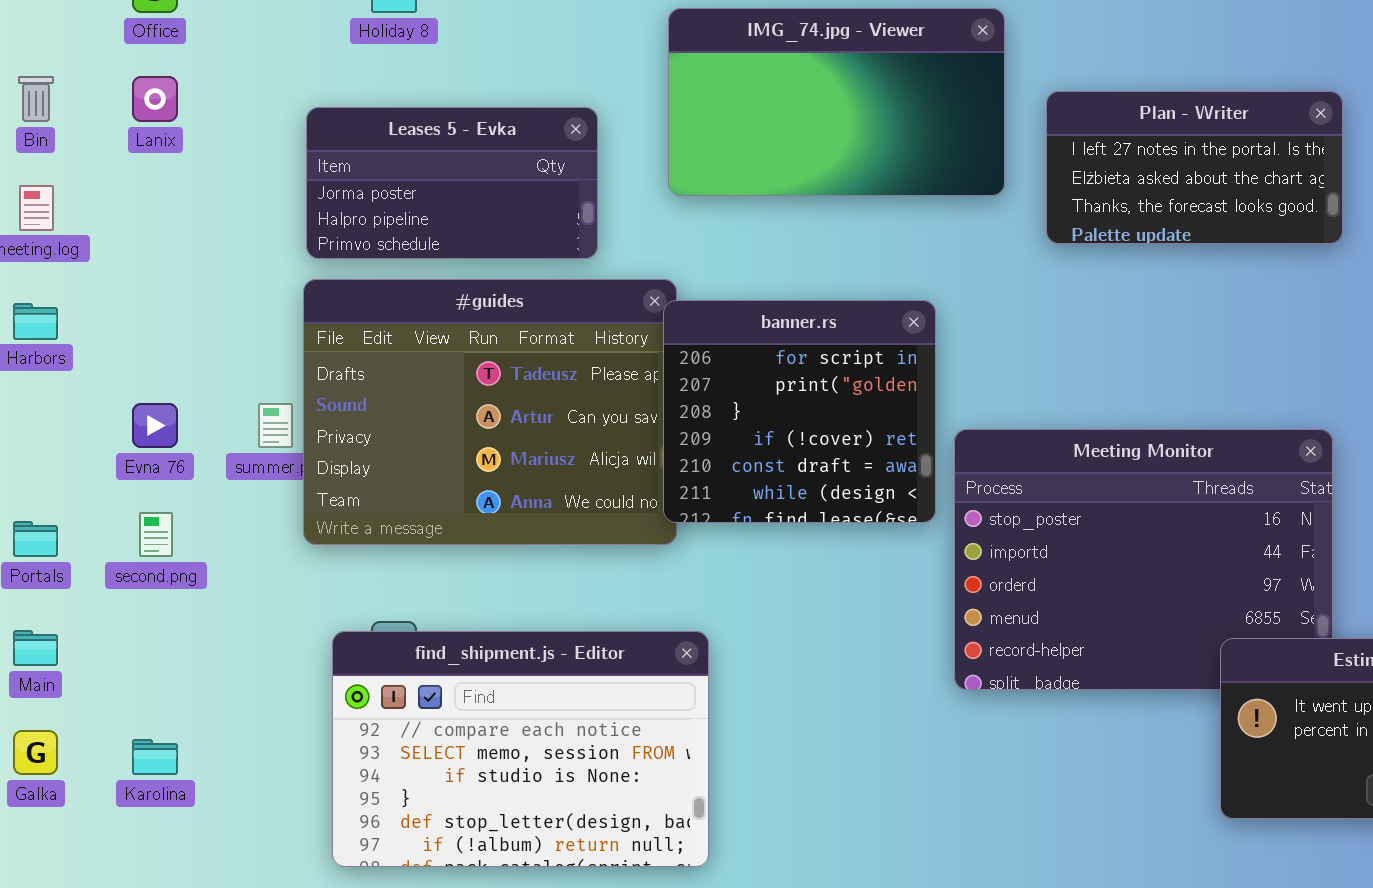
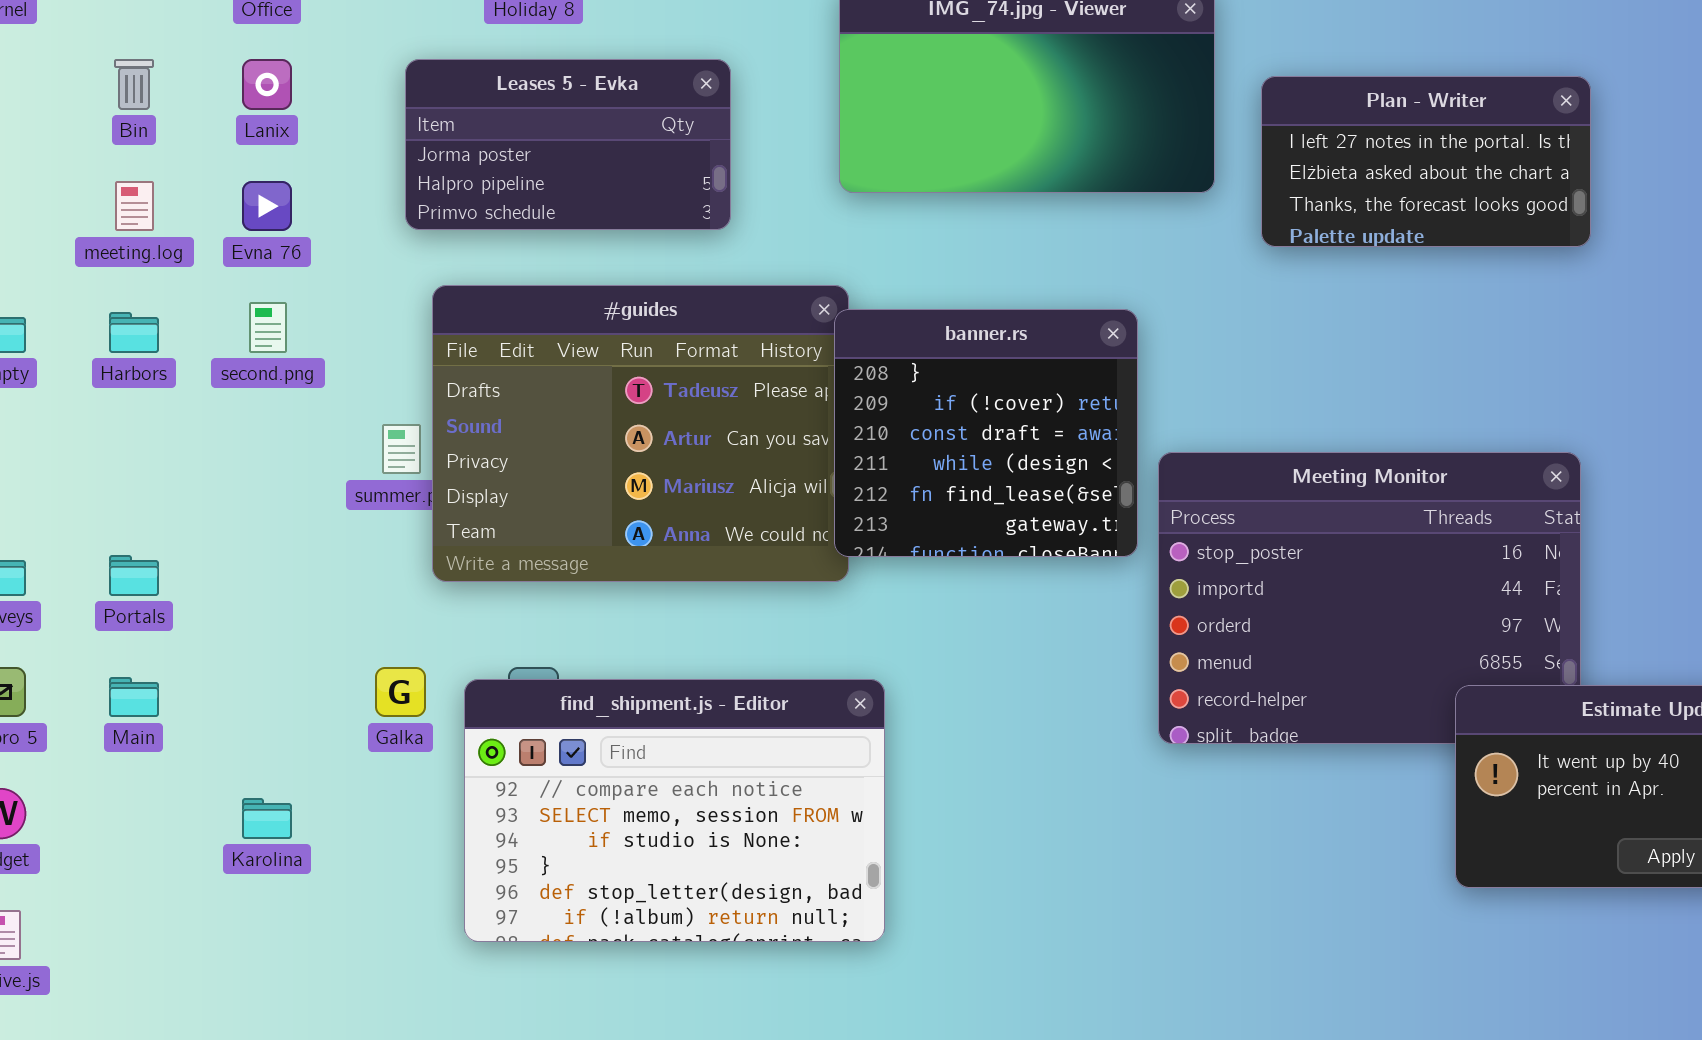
Leases 5 - Evka: [306,107,598,259] -> [405,59,731,230], moved
banner.rs: [663,300,936,523] -> [834,309,1138,557], scrolled down 2 rows
Evna 76: [132,403,178,448] -> [242,181,292,231], moved
second.png: [139,512,173,557] -> [249,302,287,353], moved
Galka: [13,730,58,775] -> [375,667,426,717], moved

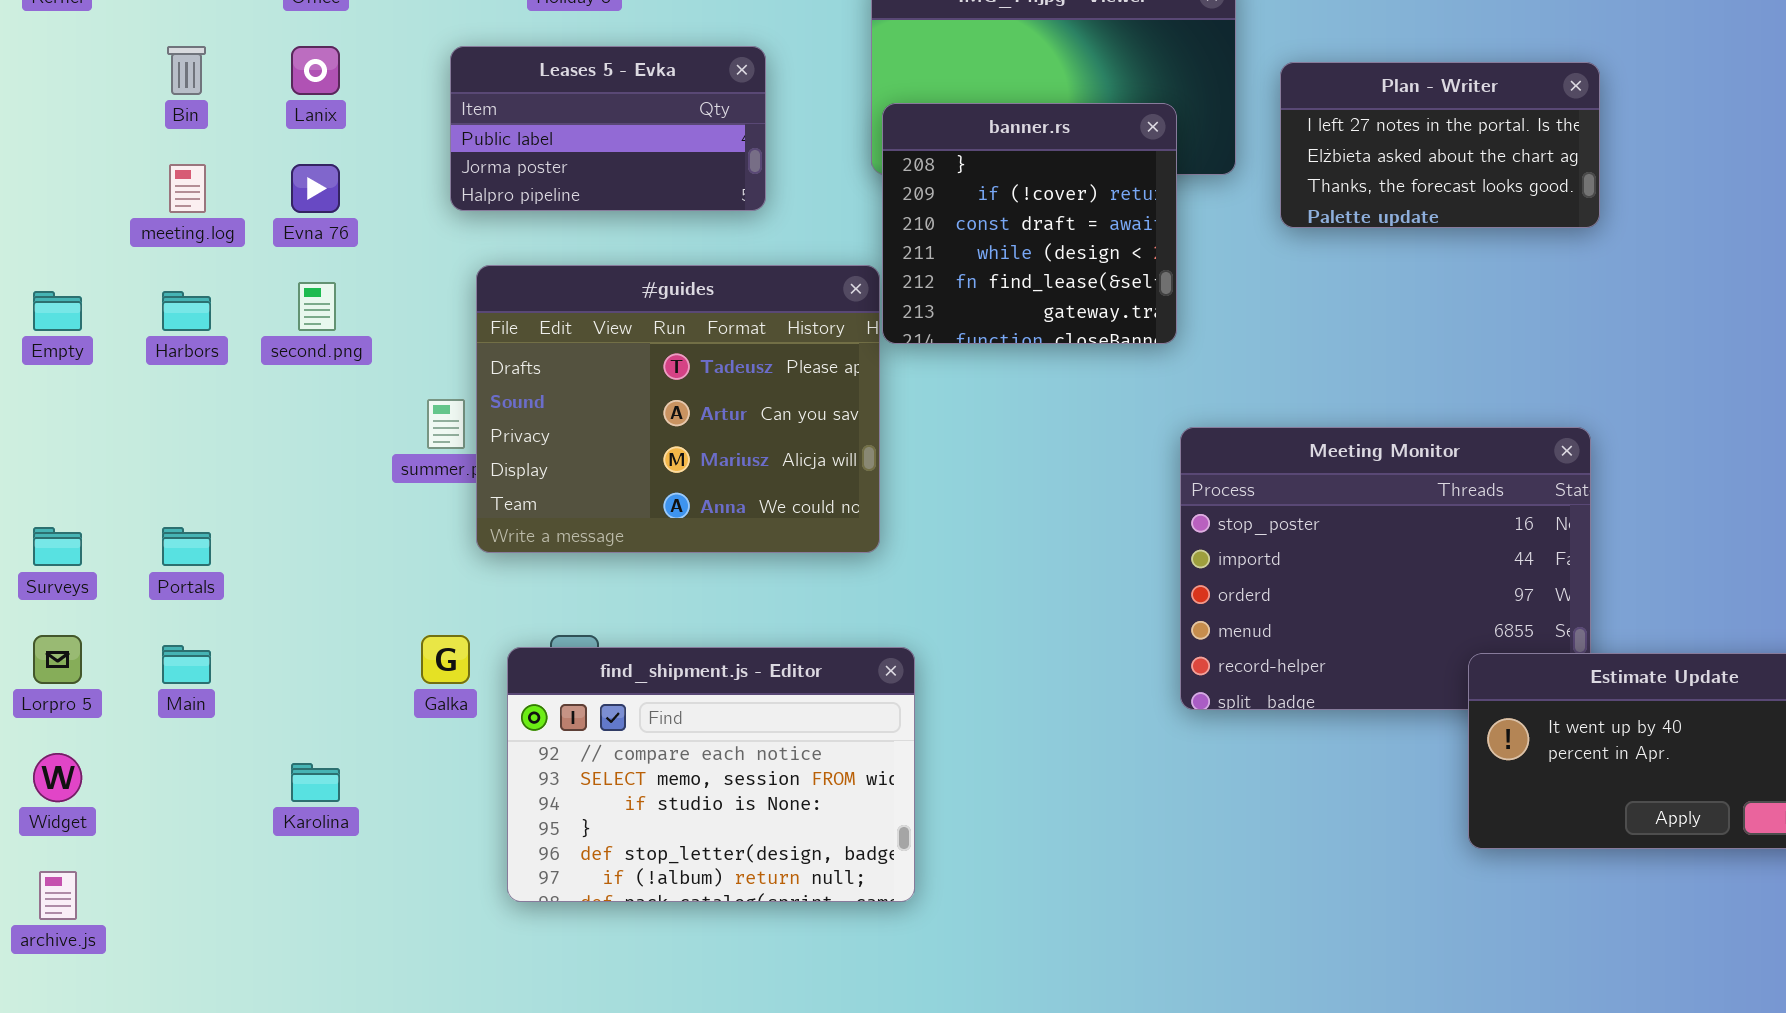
Leases 5 - Evka: [405,59,731,230] -> [450,46,766,211], scrolled up 1 row
banner.rs: [834,309,1138,557] -> [882,103,1177,344], moved

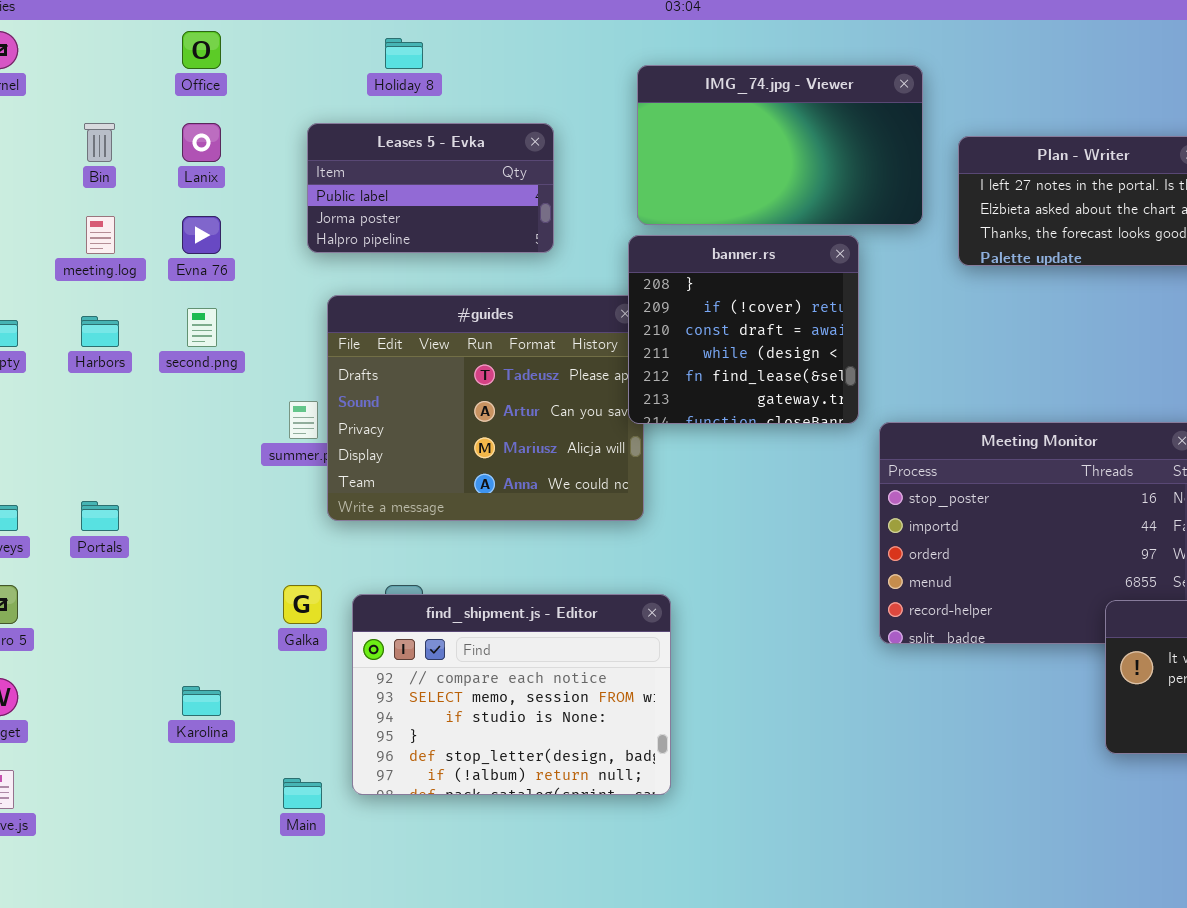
banner.rs: [882,103,1177,344] -> [628,235,859,424], moved
Main: [162,645,211,684] -> [283,778,322,809], moved

